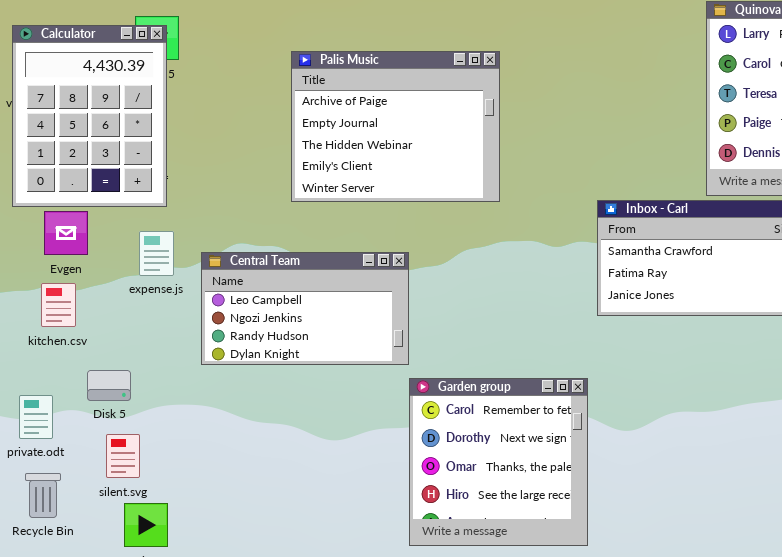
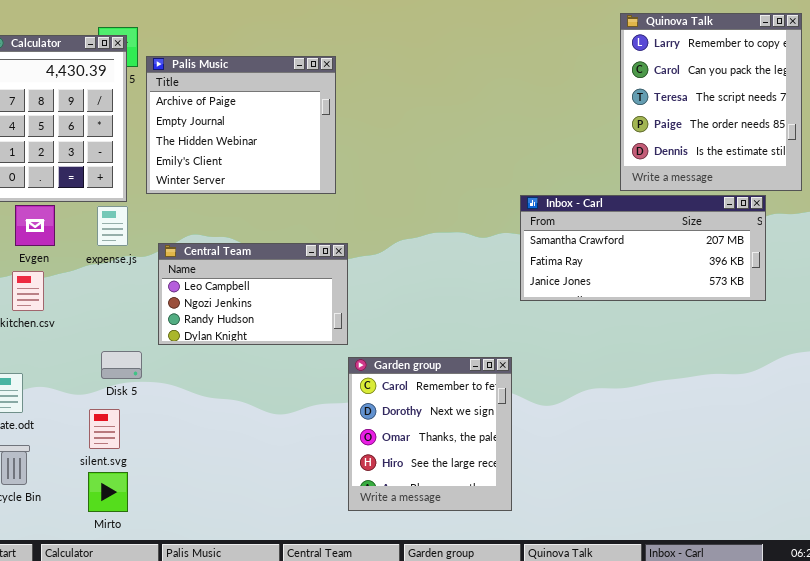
Palis Music: [291,51,500,202] -> [146,56,336,194], moved
expense.js: [139,231,174,276] -> [97,206,128,246], moved
Disk 5: [87,370,131,401] -> [101,351,142,379], moved
silent.svg: [106,434,140,478] -> [89,409,120,449], moved

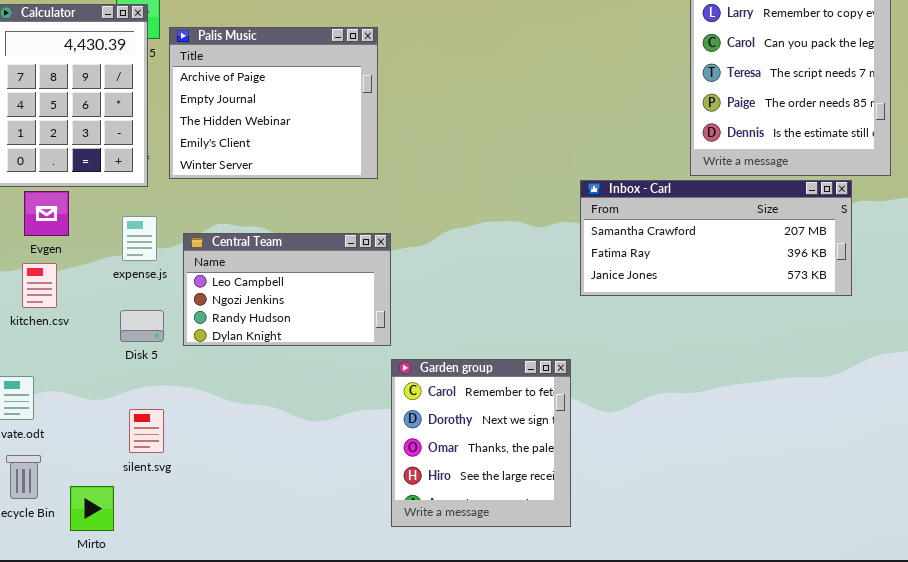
expense.js: [97,206,128,246] -> [122,216,157,261], moved
Disk 5: [101,351,142,379] -> [120,310,164,342], moved
silent.svg: [89,409,120,449] -> [129,409,164,453], moved
Mirto: [88,472,128,512] -> [70,486,114,531], moved

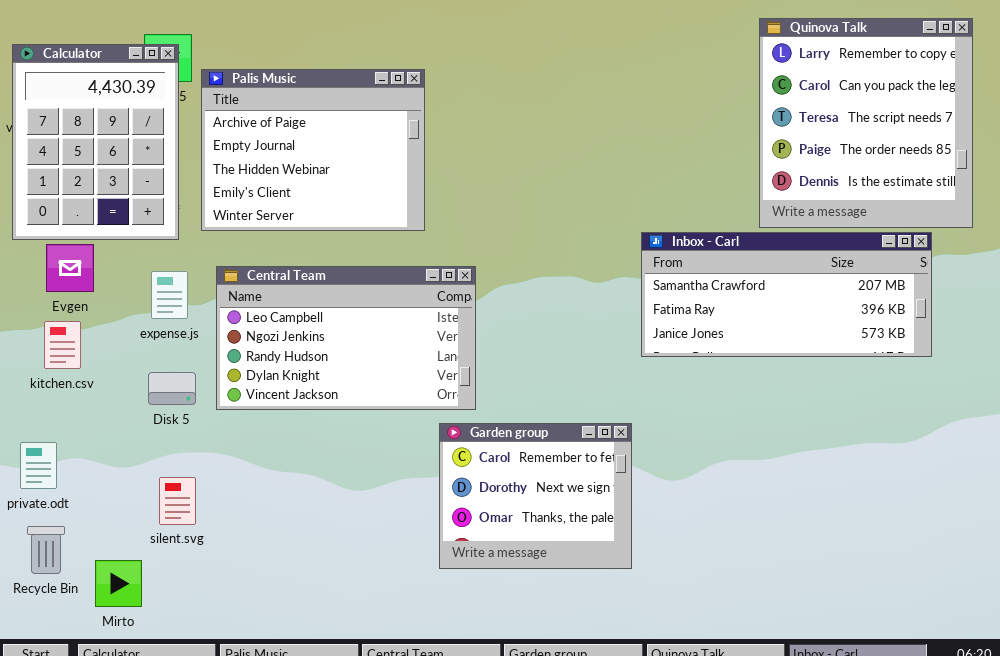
Central Team: [183,233,391,346] -> [216,266,476,410], resized
Garden group: [391,359,571,527] -> [439,423,632,569], resized

